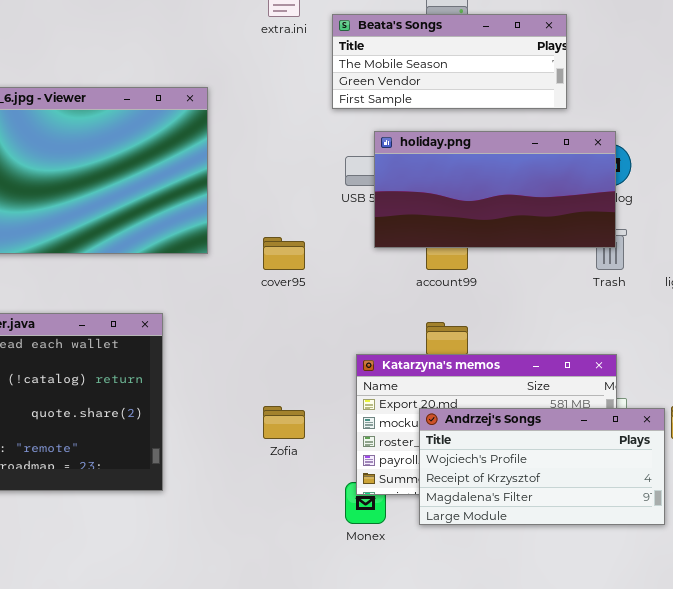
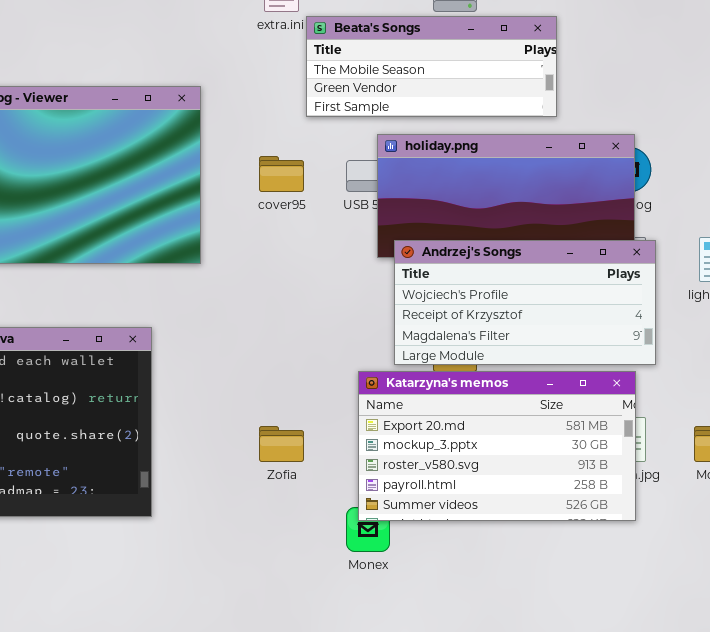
Beata's Songs: [332,14,567,109] -> [306,16,557,117], moved
cover95: [263,237,305,270] -> [259,156,304,192], moved
Andrzej's Songs: [419,408,665,525] -> [394,240,656,365], moved

